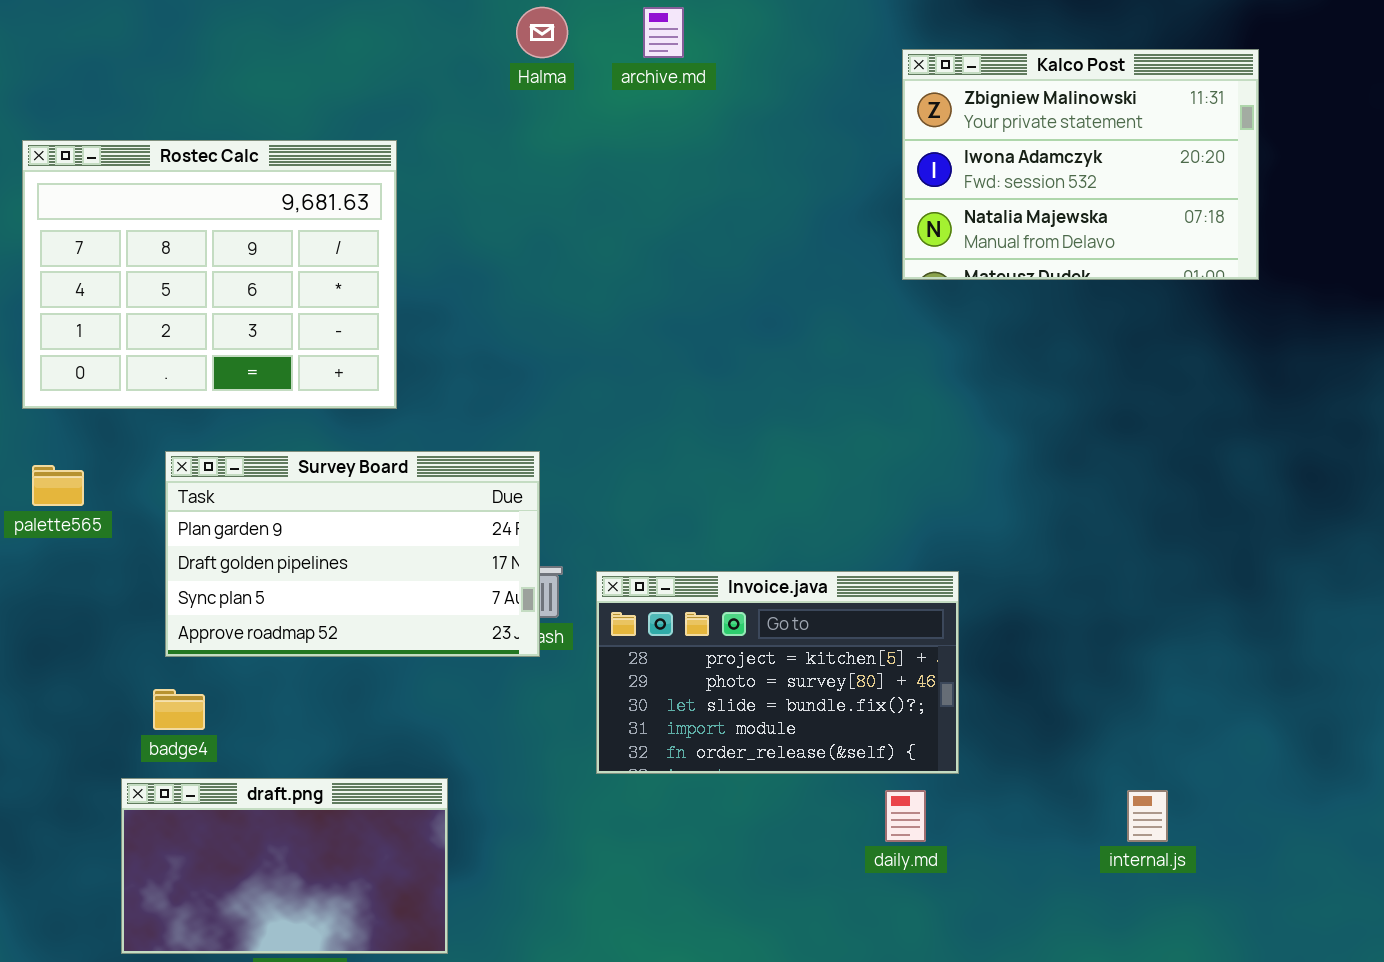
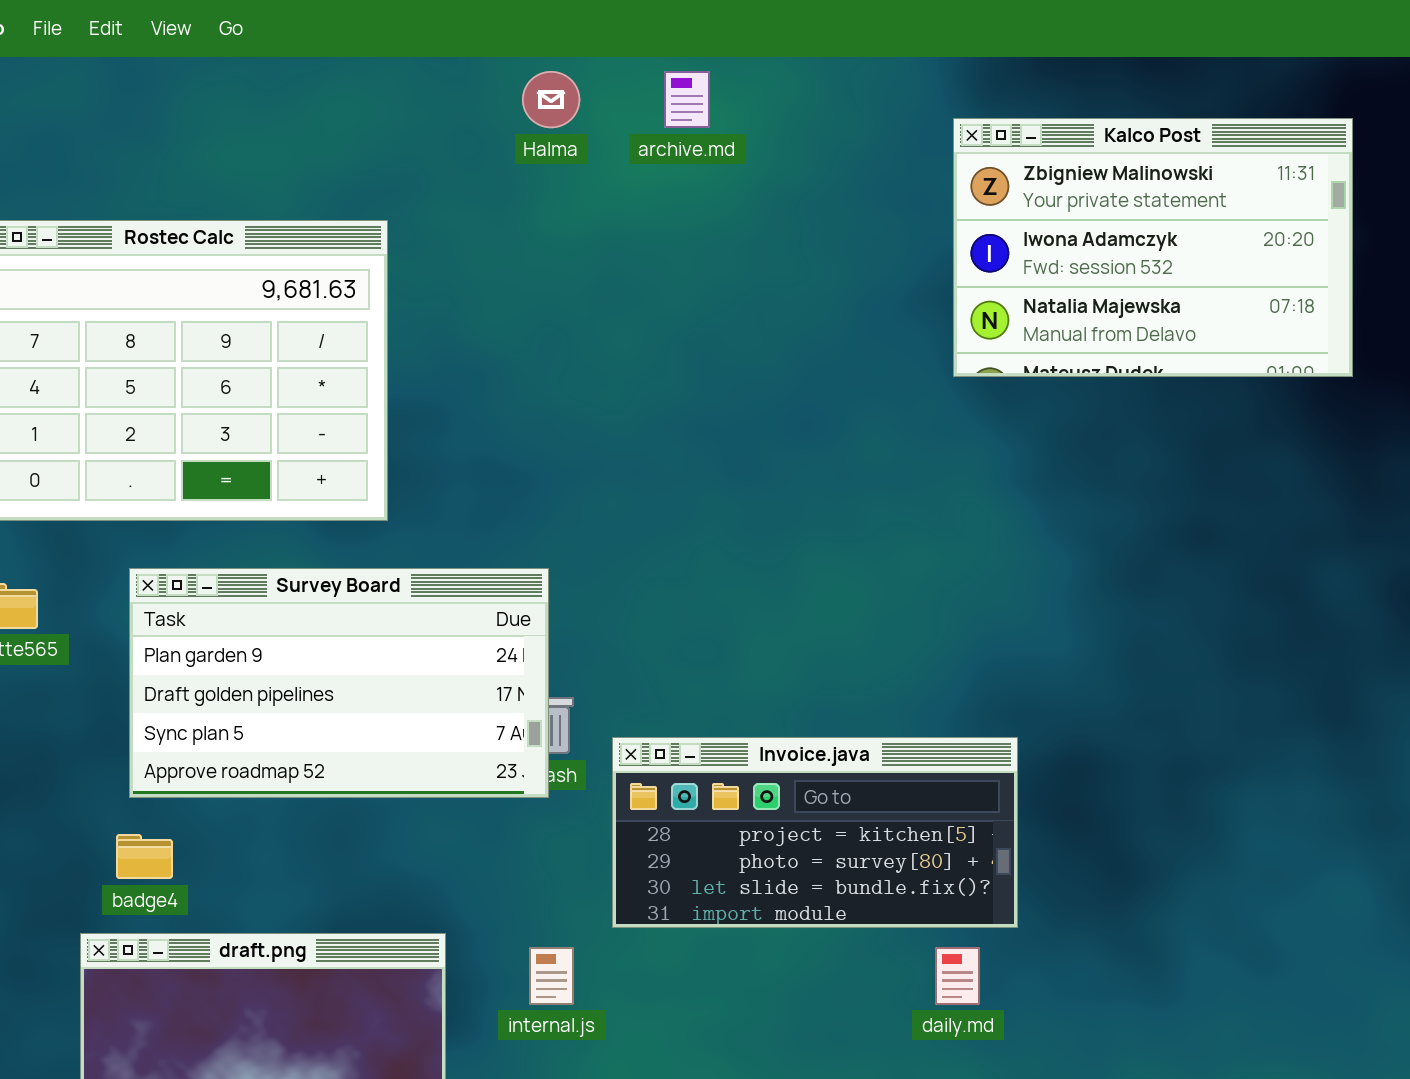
Invoice.java: [596,571,959,774] -> [612,737,1018,928], resized
internal.js: [1127,790,1168,842] -> [529,947,574,1005], moved

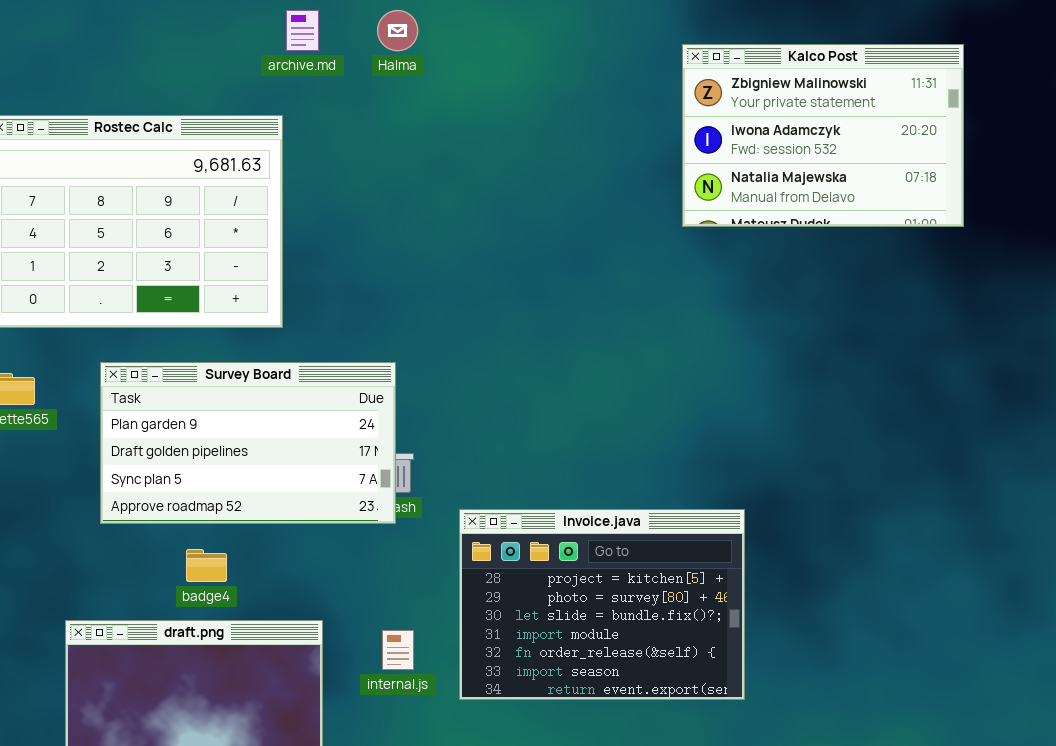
archive.md: [664,71,710,128] -> [286,10,319,51], moved
Invoice.java: [612,737,1018,928] -> [459,509,745,700], moved, resized
badge4: [116,834,173,879] -> [186,549,227,582], moved

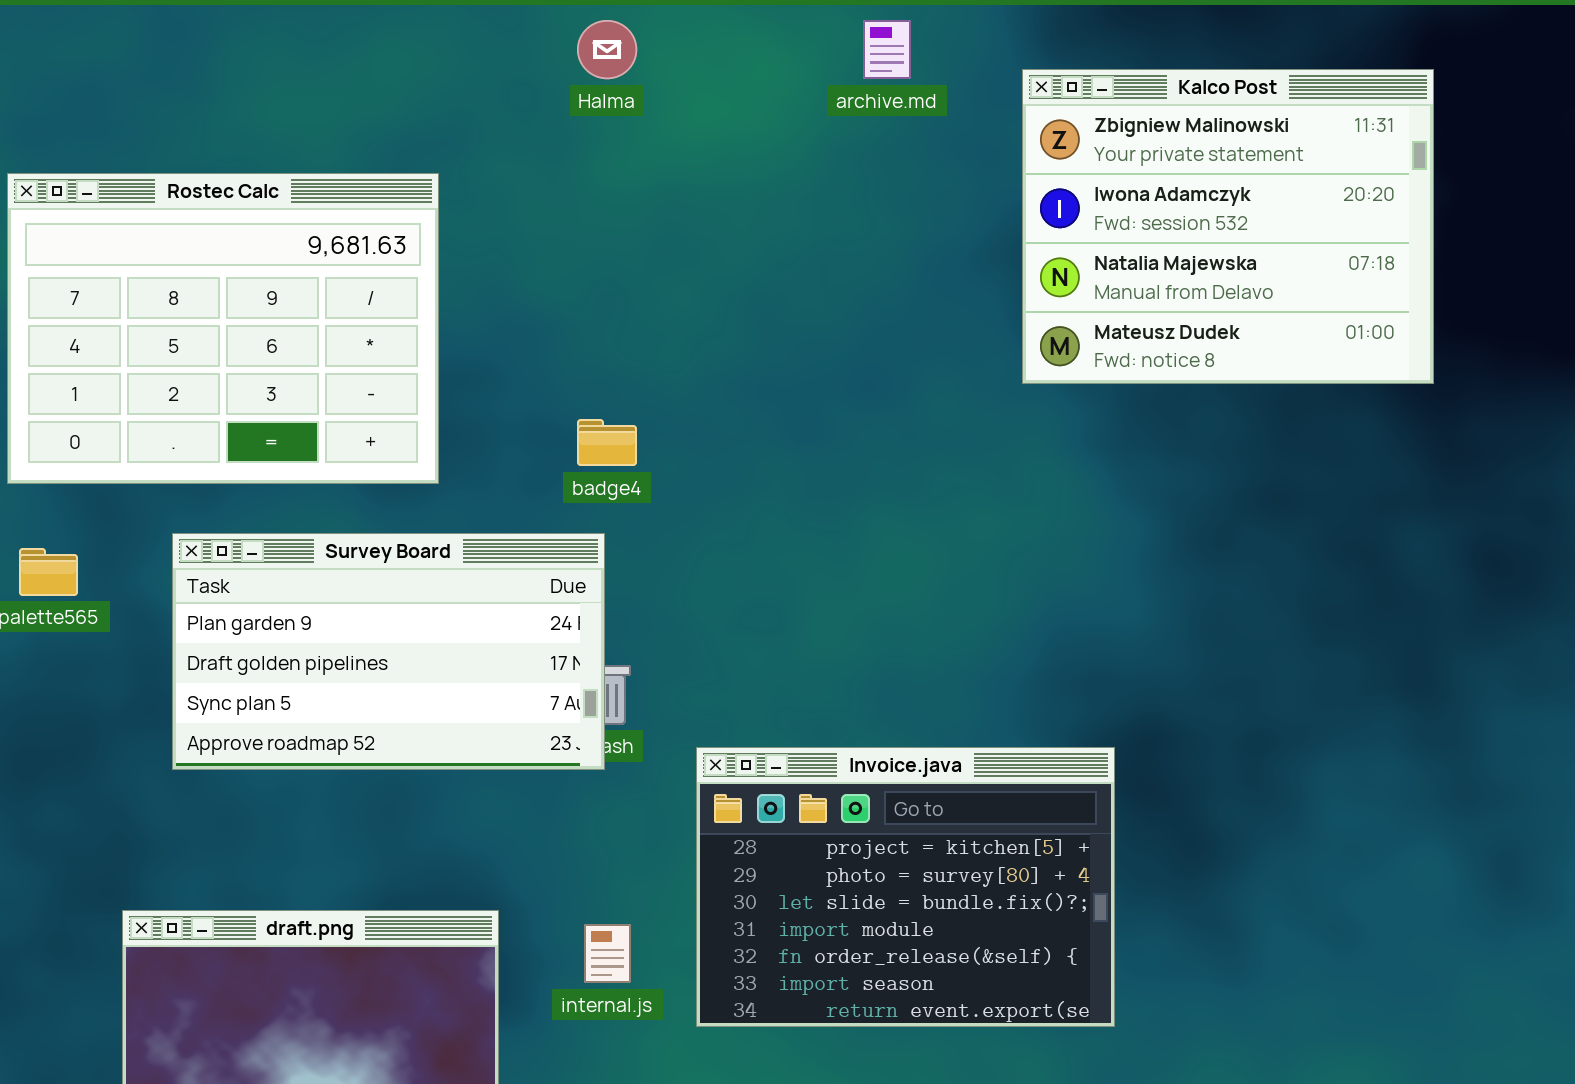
archive.md: [286,10,319,51] -> [863,20,911,79], moved
Kalco Post: [682,44,964,227] -> [1022,69,1434,384], resized
badge4: [186,549,227,582] -> [577,419,637,466], moved

